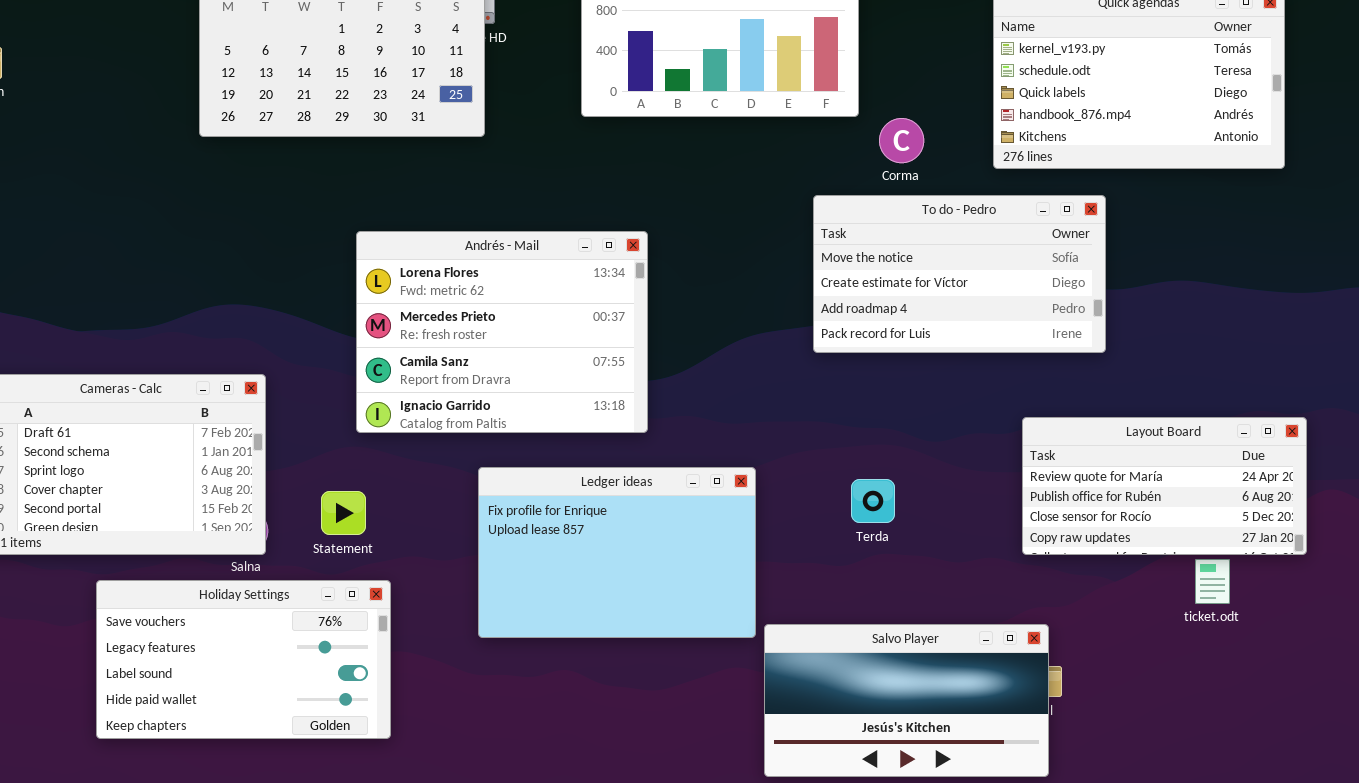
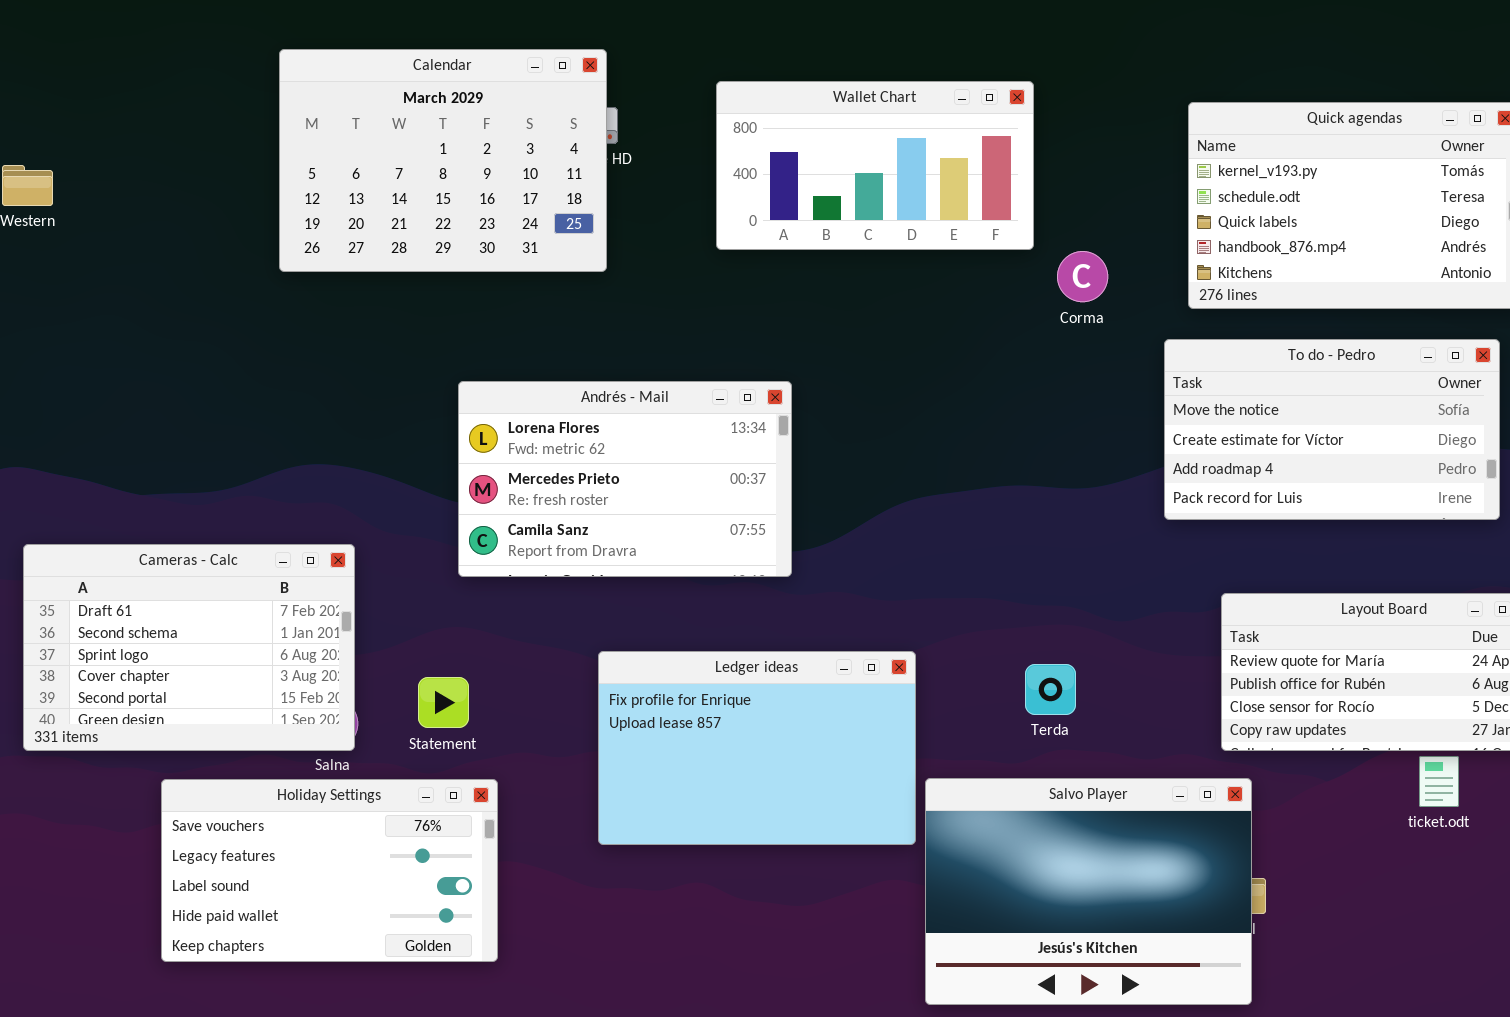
To do - Pedro: [813,195,1106,353] -> [1164,339,1500,520], moved
Andrés - Mail: [356,231,648,433] -> [458,381,792,577], resized
Salvo Player: [764,624,1049,777] -> [925,778,1252,1005], resized

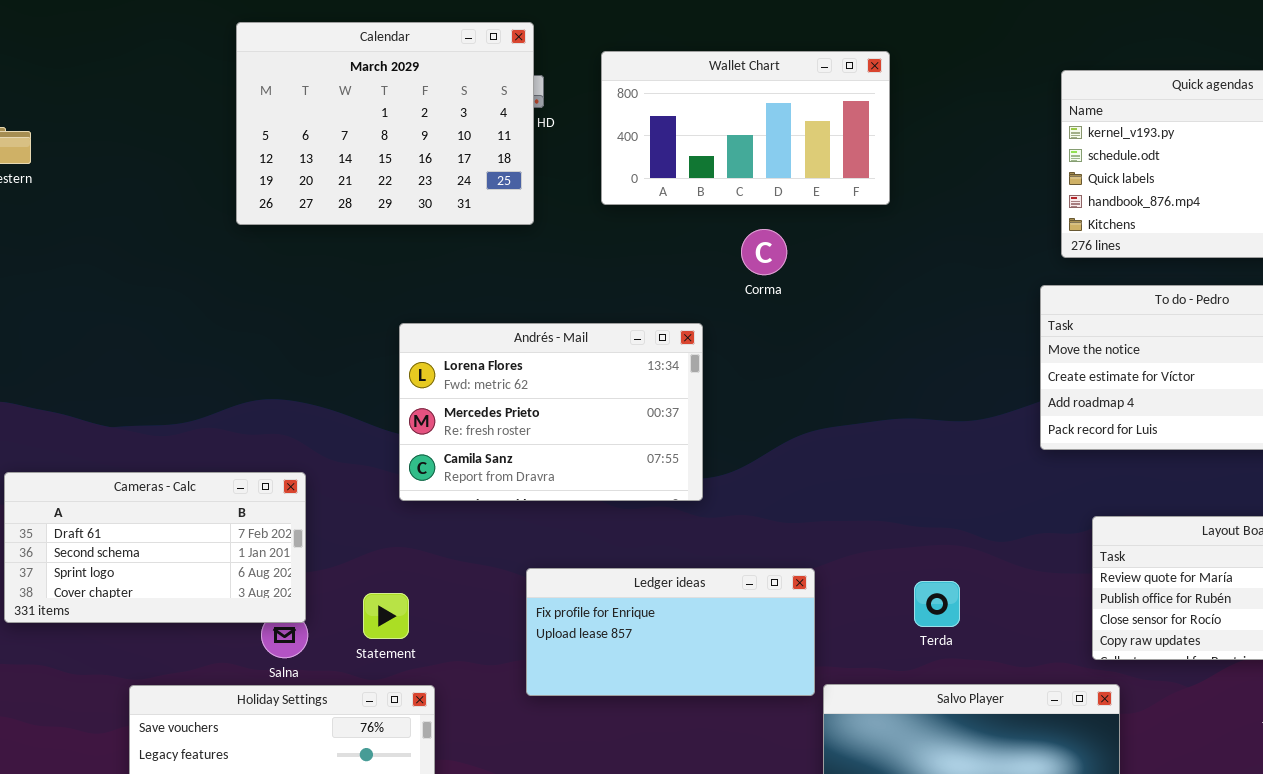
Wallet Chart: [716,81,1034,250] -> [601,51,890,205], moved
Corma: [1057,251,1108,302] -> [741,229,787,275], moved
Cameras - Calc: [23,544,355,751] -> [4,472,306,623], resized
Ledger ideas: [598,651,916,845] -> [526,568,815,696], resized

